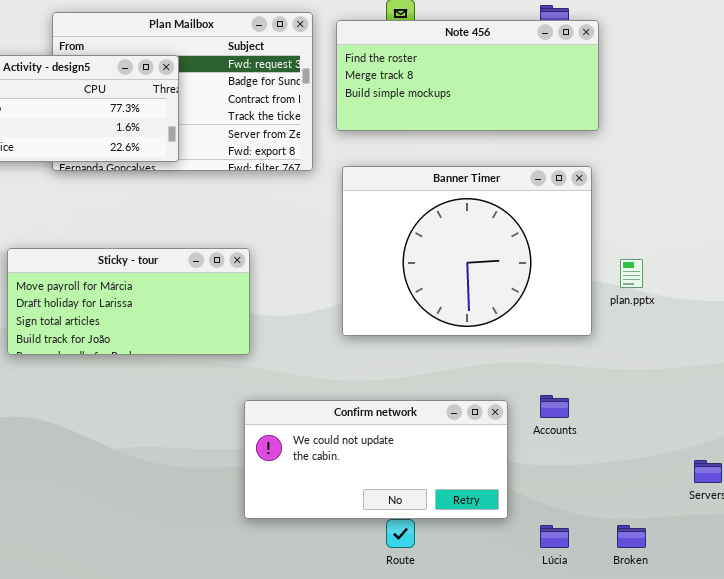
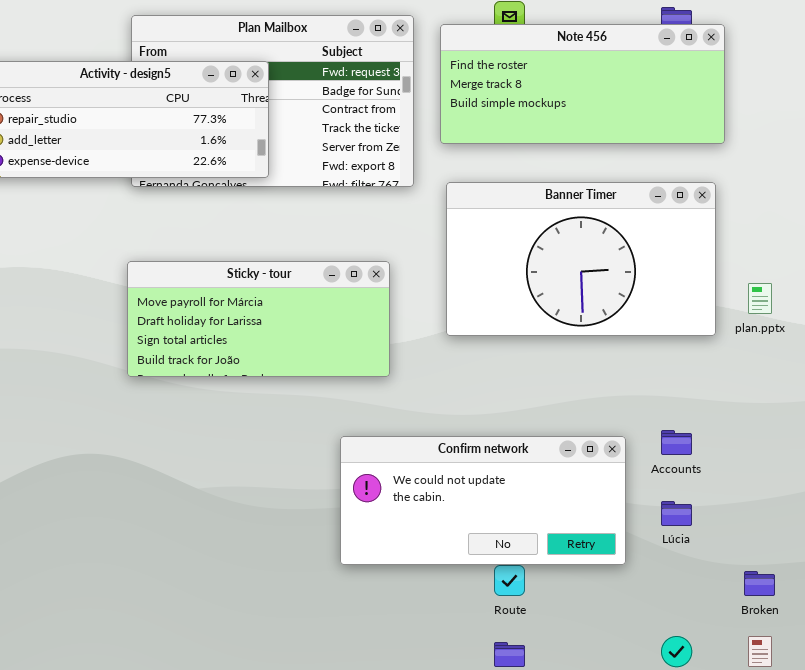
Banner Timer: [342,166,592,336] -> [446,182,716,336], resized
Sticky - tour: [7,248,250,355] -> [127,261,390,377], moved
Lúcia: [540,525,569,548] -> [661,501,692,526], moved

